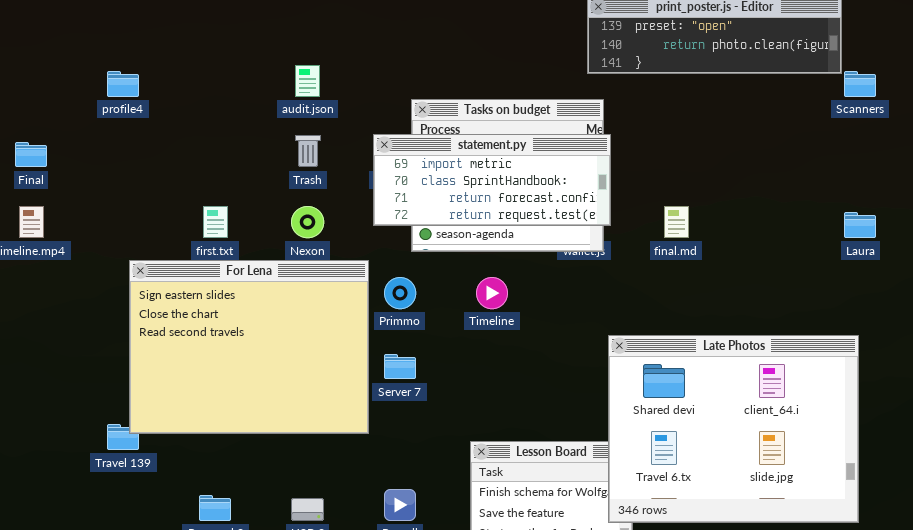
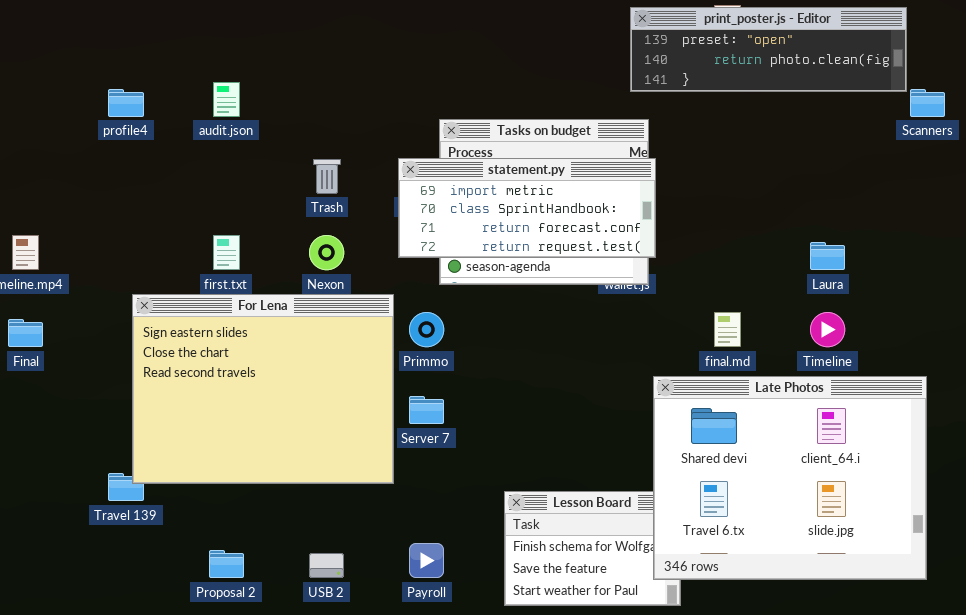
audit.json: [295,65,320,97] -> [213,82,240,117], moved
Final: [15,142,47,167] -> [8,319,43,347], moved
final.md: [664,206,689,238] -> [714,312,741,347], moved
Laura: [844,212,876,238] -> [810,242,845,270], moved
Timeline: [476,277,508,309] -> [810,312,845,347], moved

